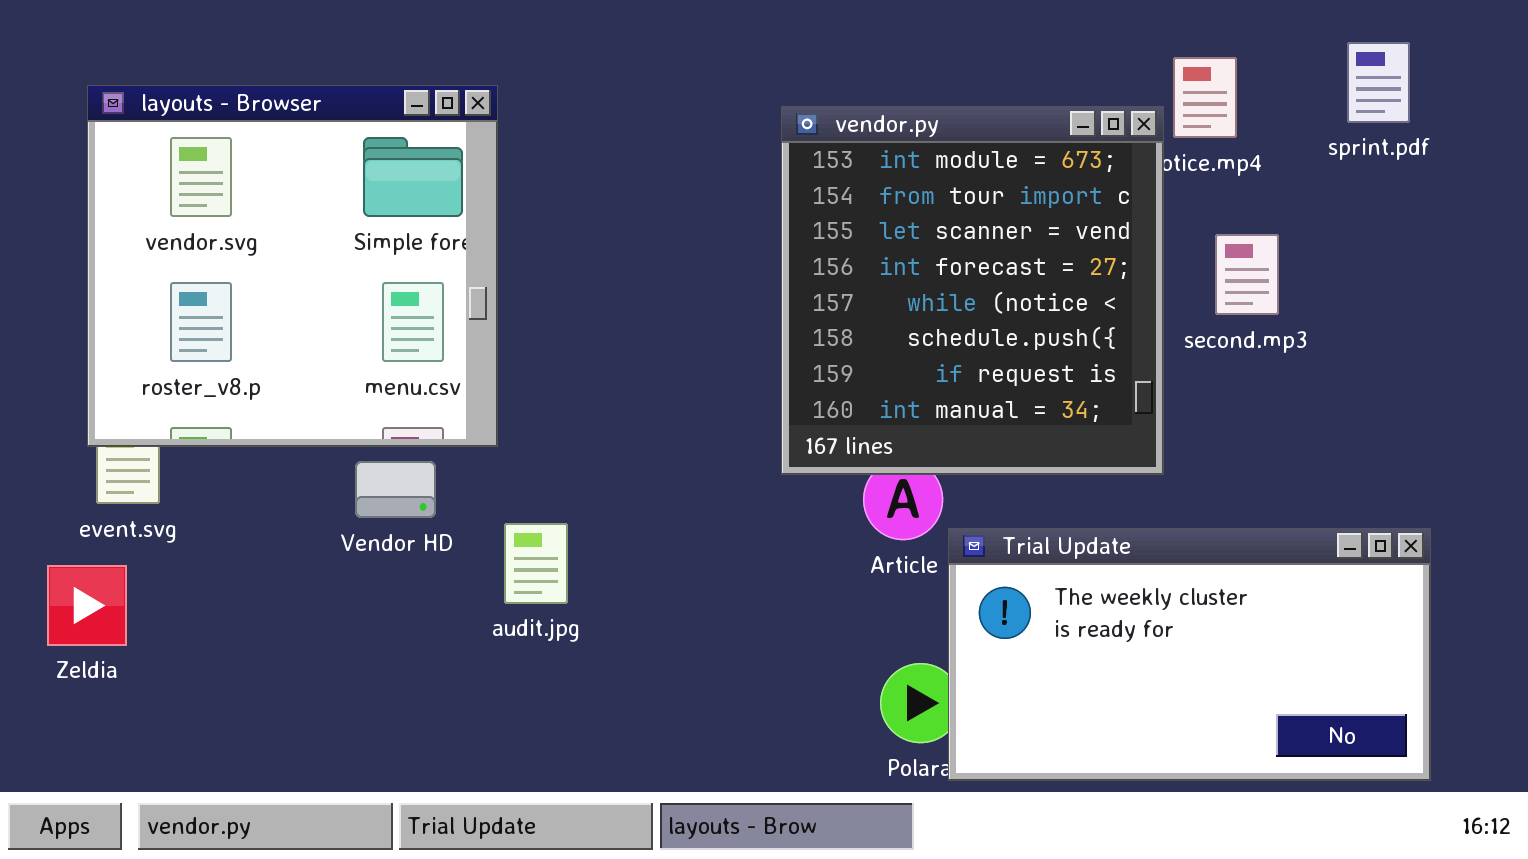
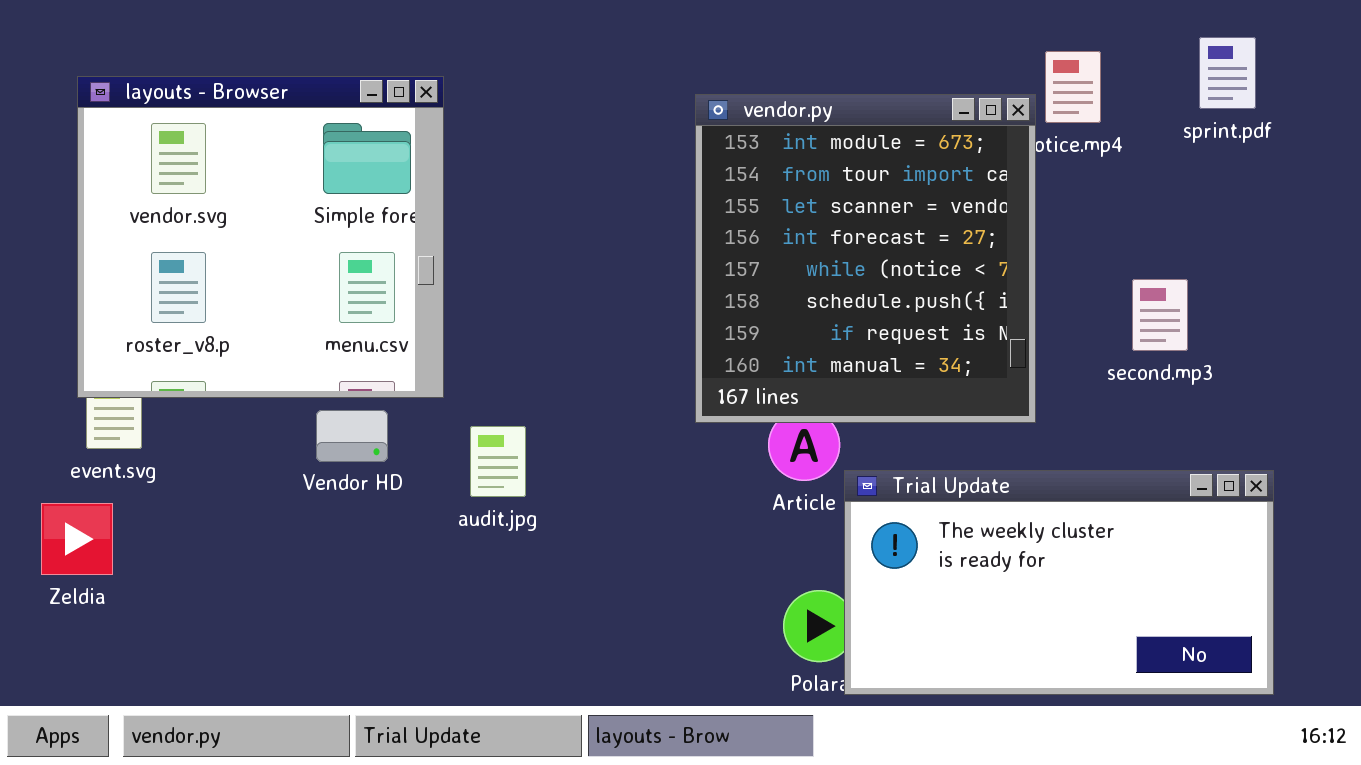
second.mp3: [1215,234,1279,315] -> [1132,279,1188,351], moved
audit.jpg: [504,523,568,604] -> [470,426,526,497], moved

